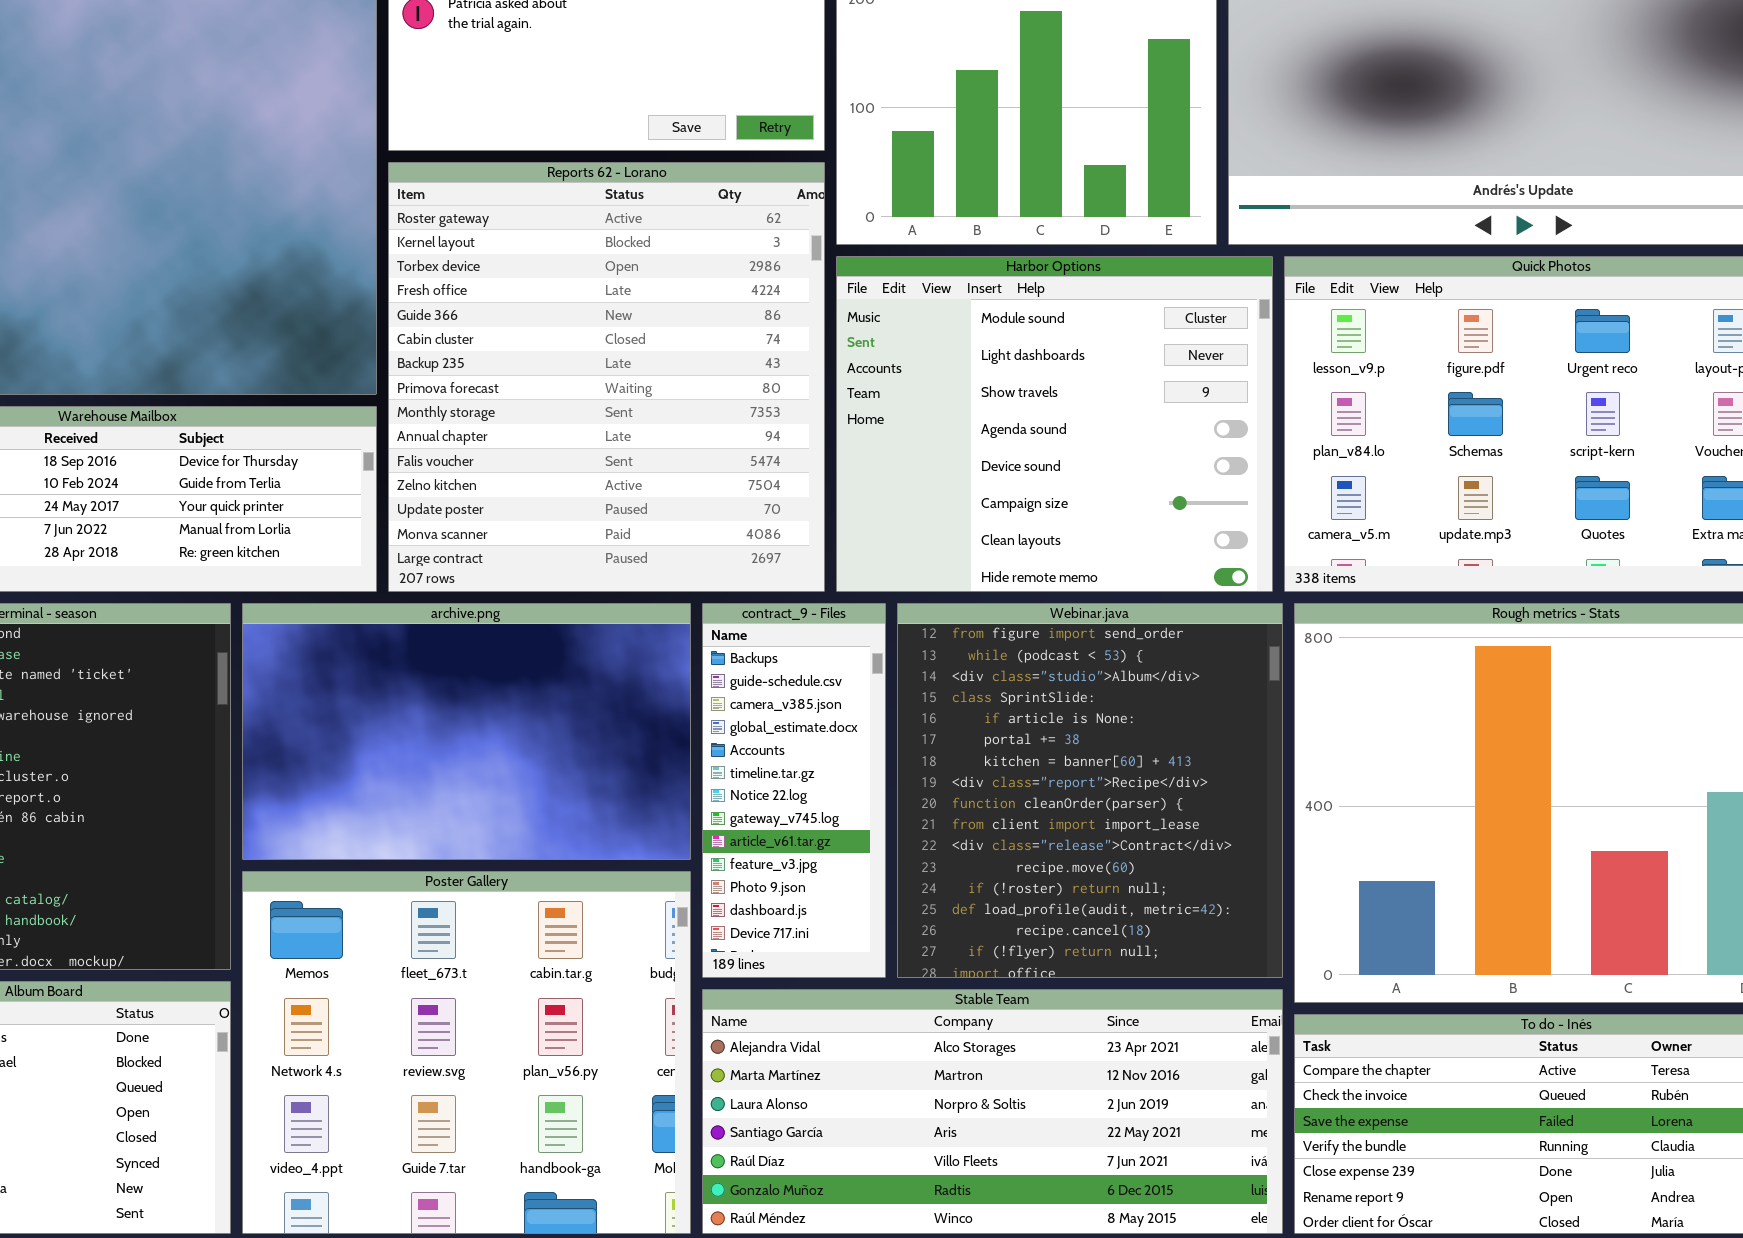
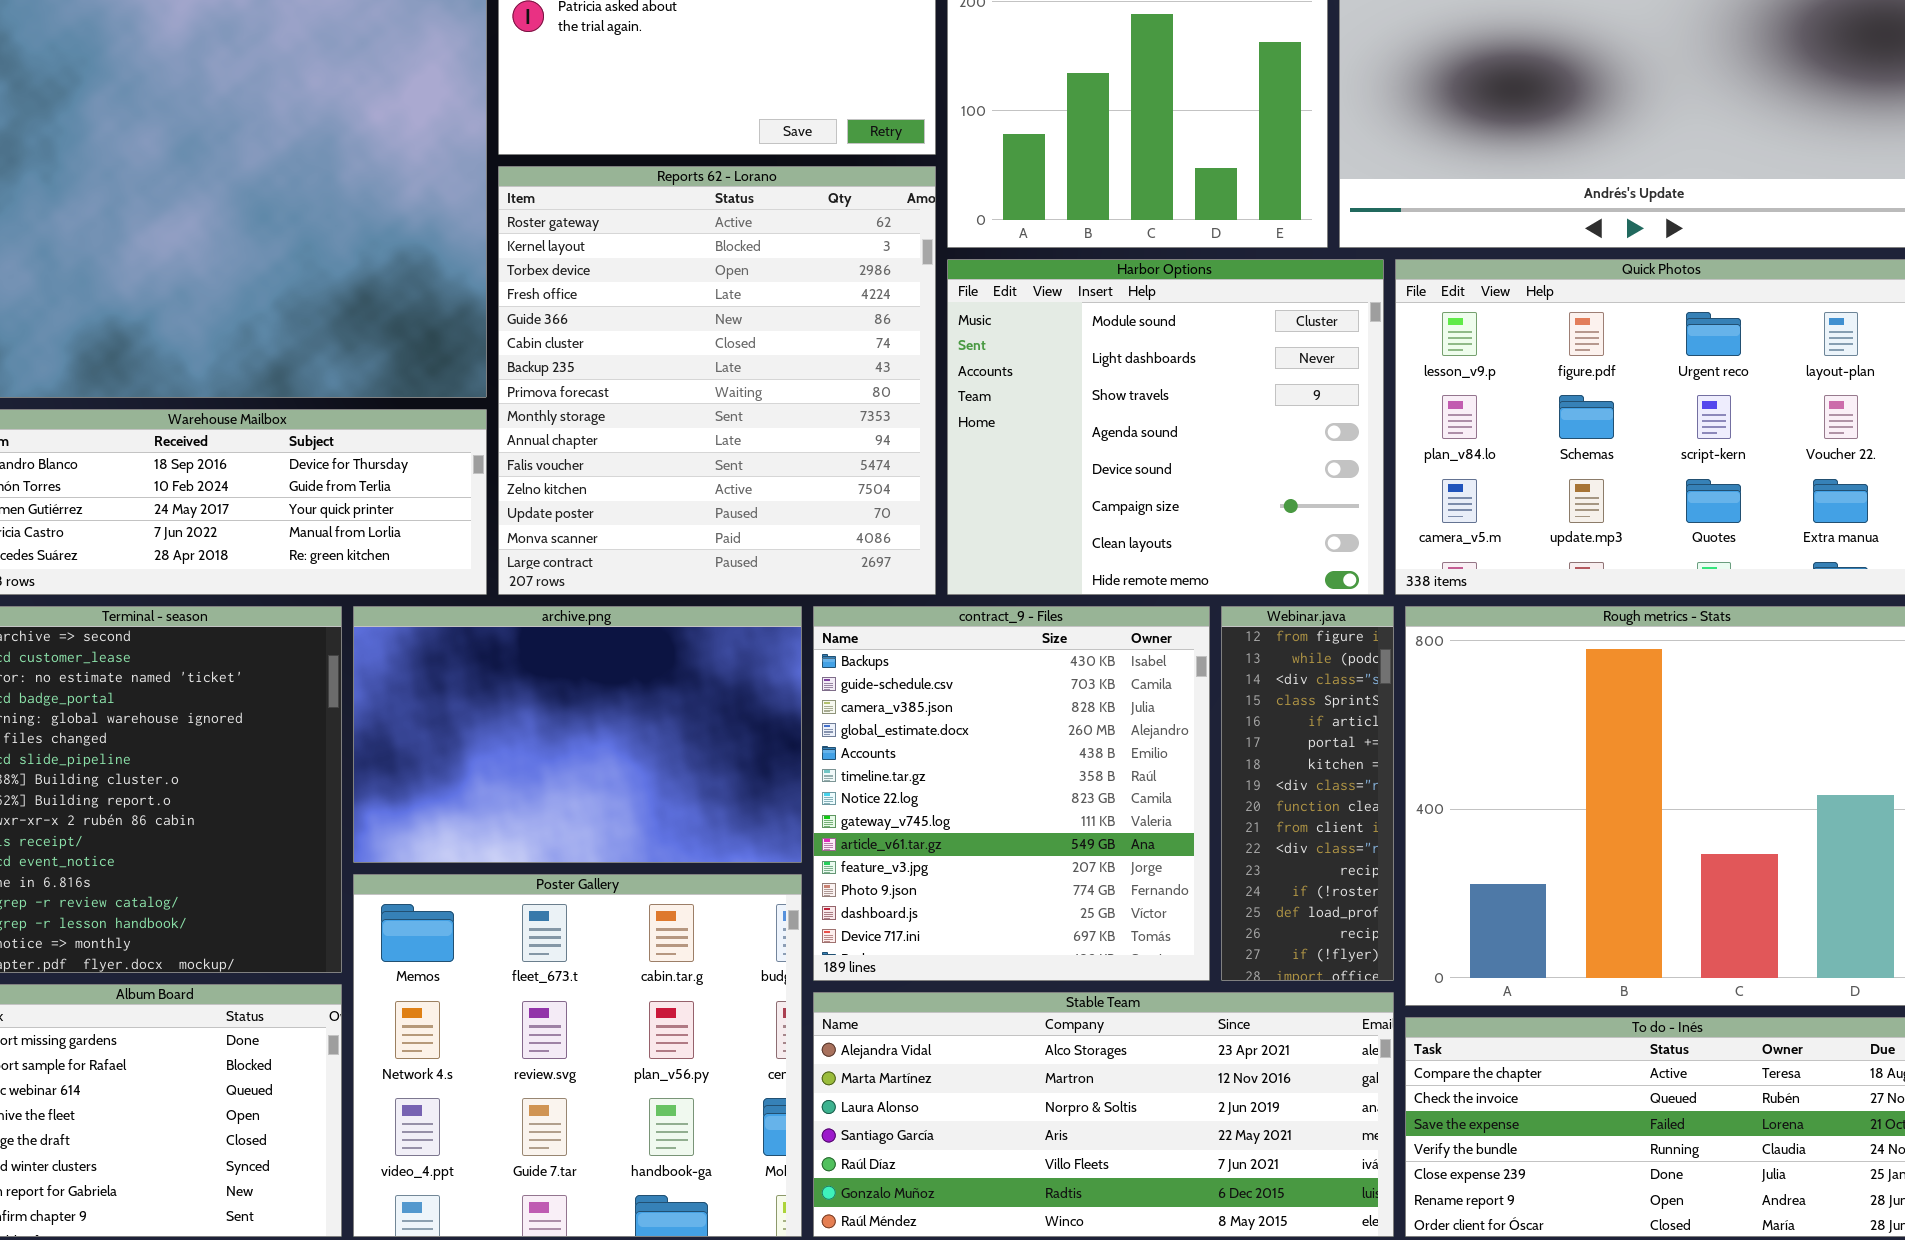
contract_9 - Files: [702,603,886,978] -> [813,606,1210,981], resized
Webinar.java: [897,603,1283,978] -> [1221,606,1394,981], resized

